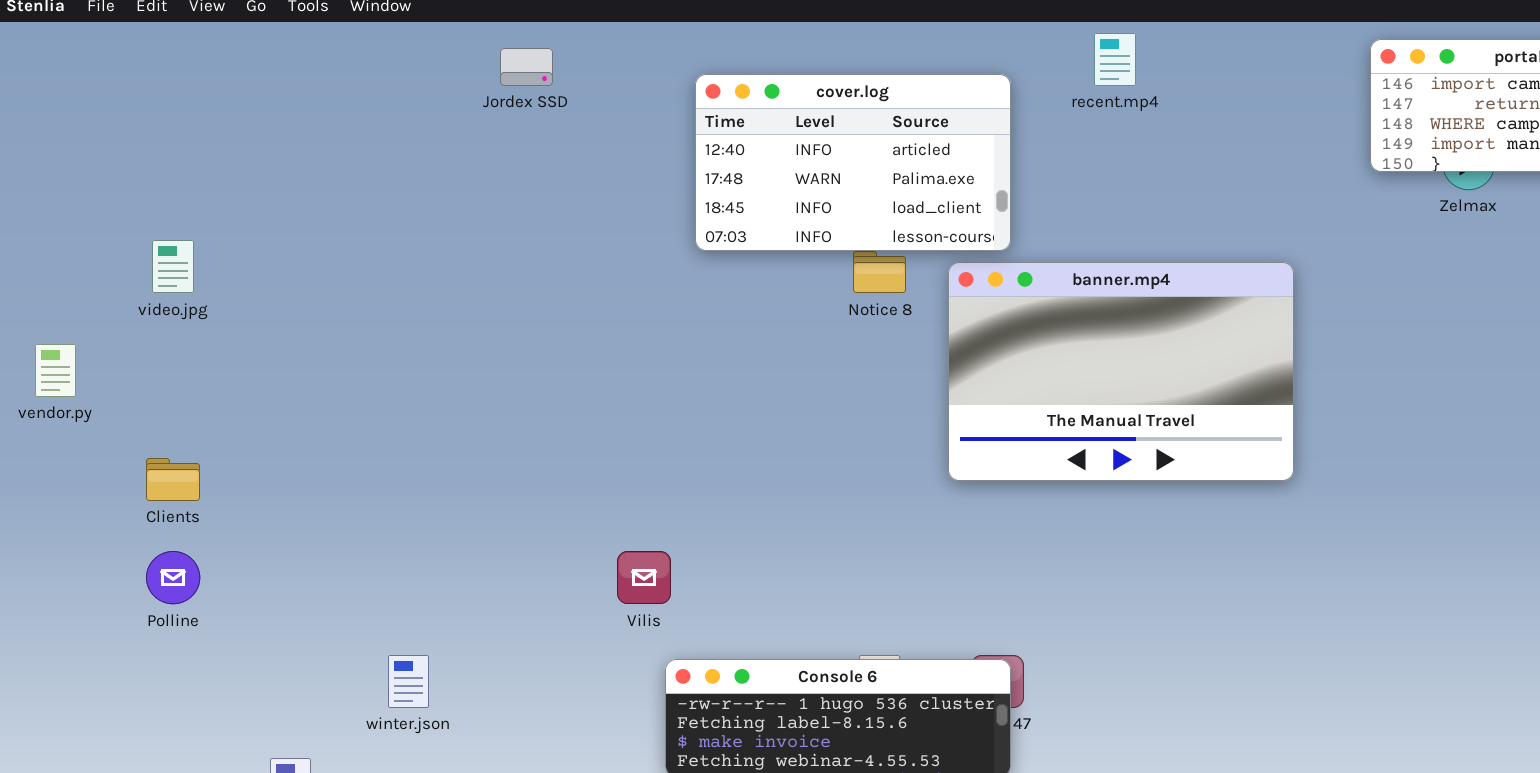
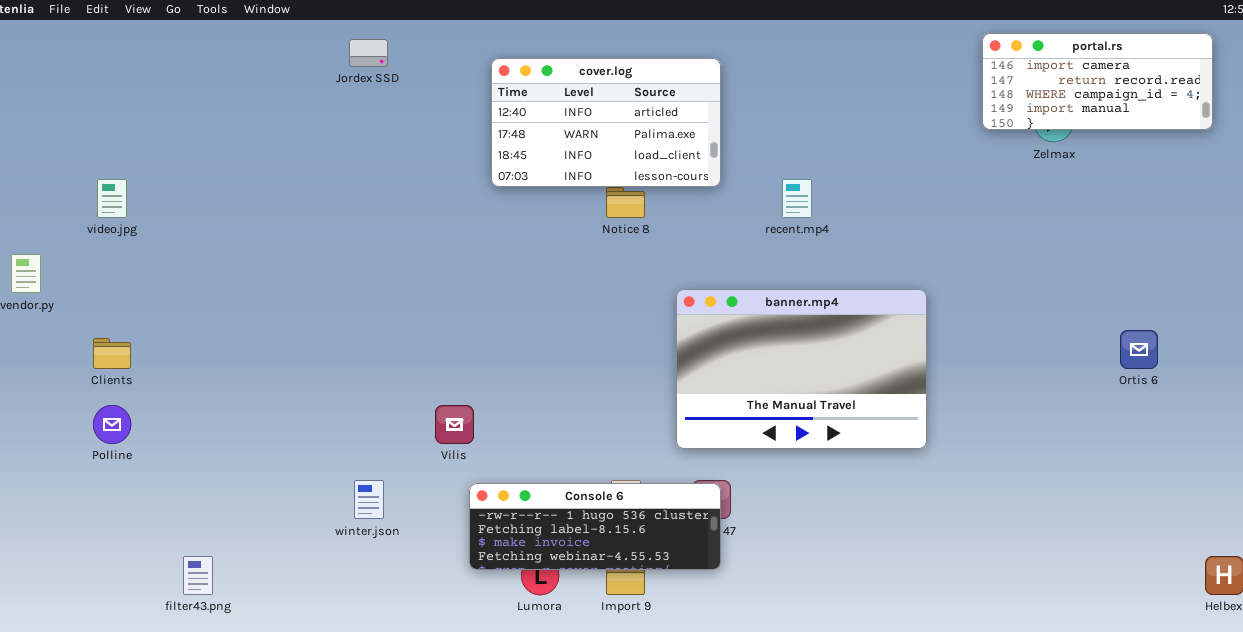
recent.mp4: [1094,33,1136,86] -> [782,179,812,218], moved
banner.mp4: [948,262,1294,481] -> [676,289,927,449], moved
winter.json: [388,655,429,708] -> [354,480,384,519], moved

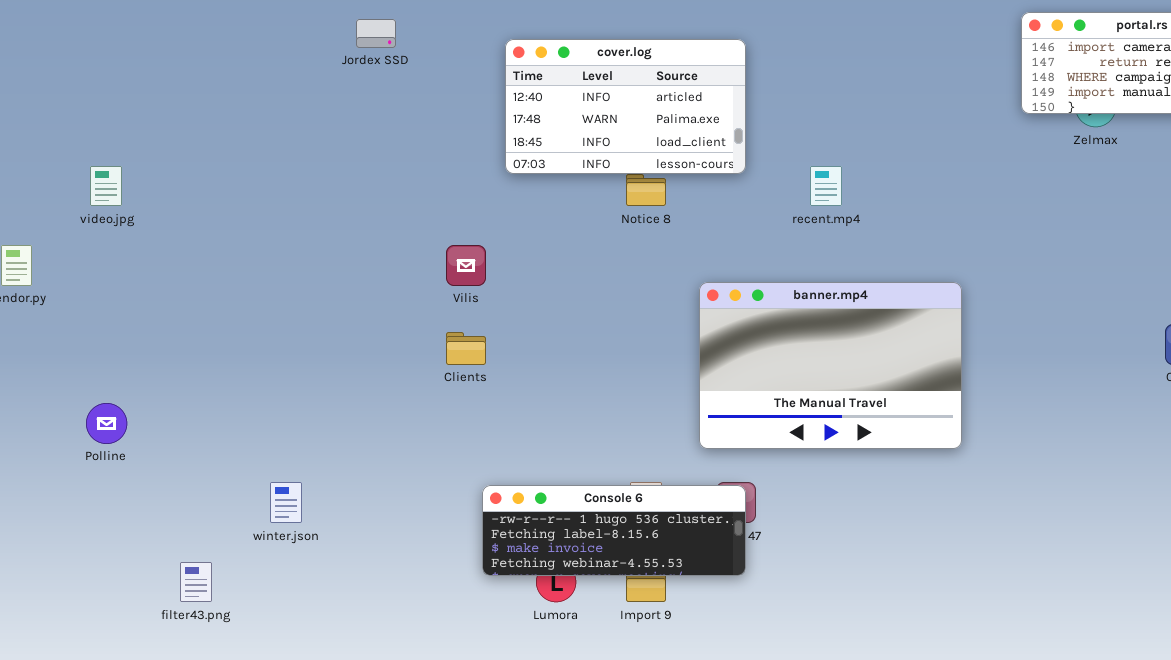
Clients: [93,338,131,369] -> [446,332,486,365], moved
Vilis: [435,405,474,444] -> [446,245,486,286], moved
winter.json: [354,480,384,519] -> [270,482,302,523], moved

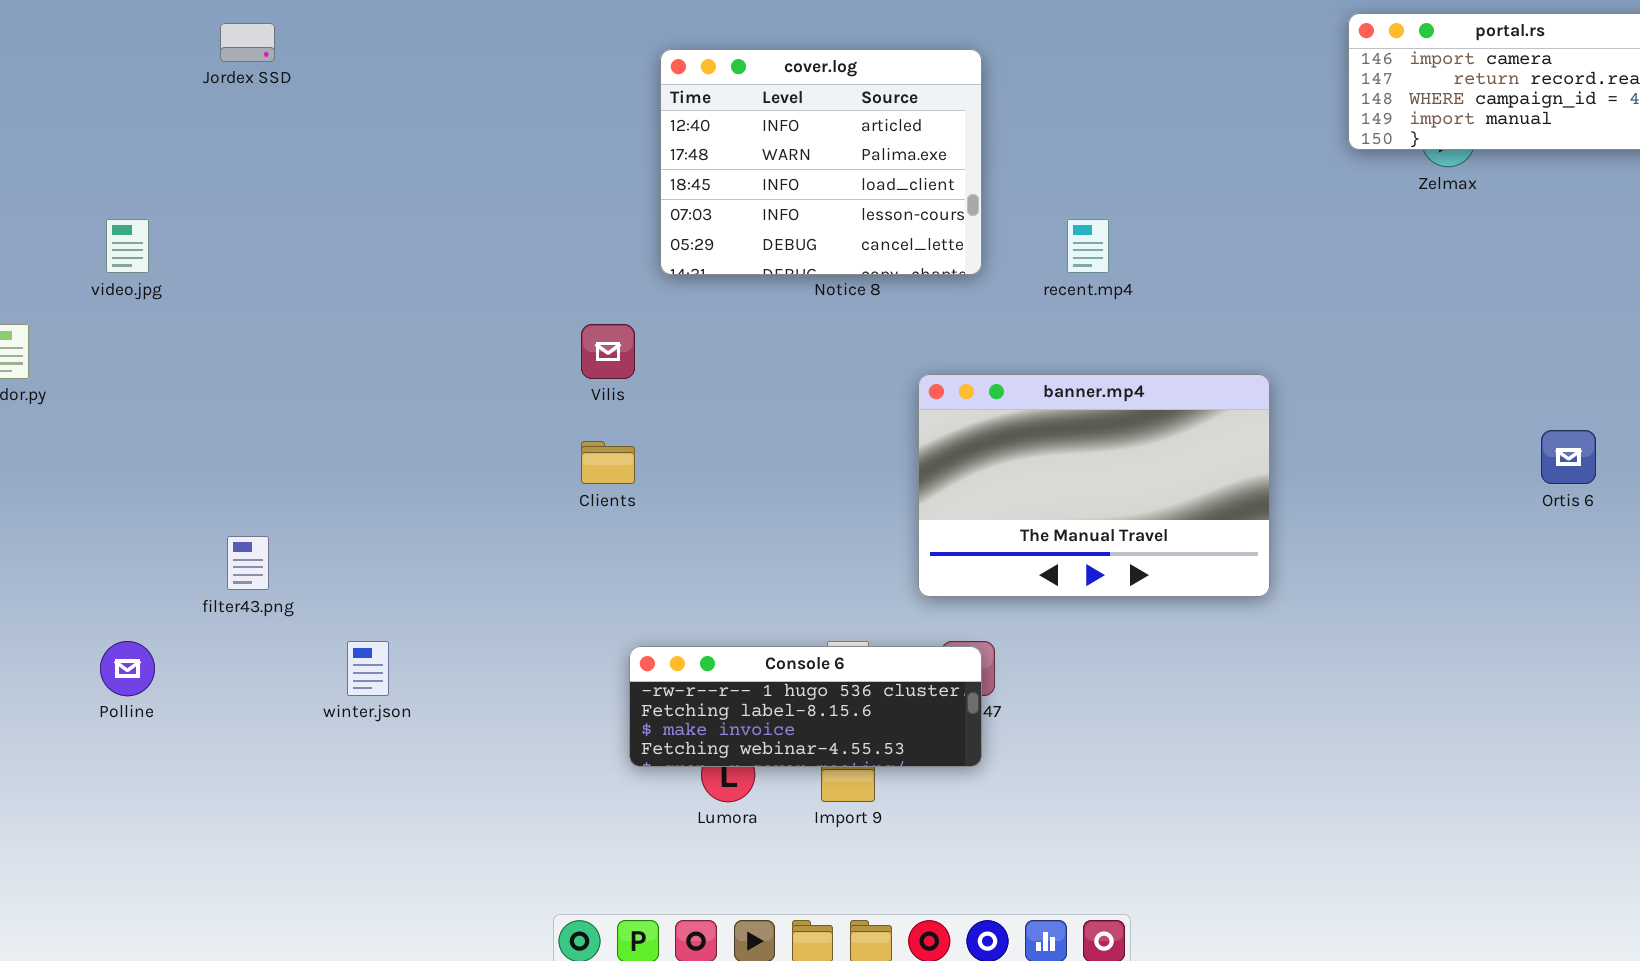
Jordex SSD: [356,19,396,48] -> [220,23,275,62], moved
cover.log: [505,39,746,174] -> [660,49,982,275], resized
Polline: [86,403,127,444] -> [100,641,155,696], moved
filter43.png: [180,562,212,602] -> [227,536,269,590], moved

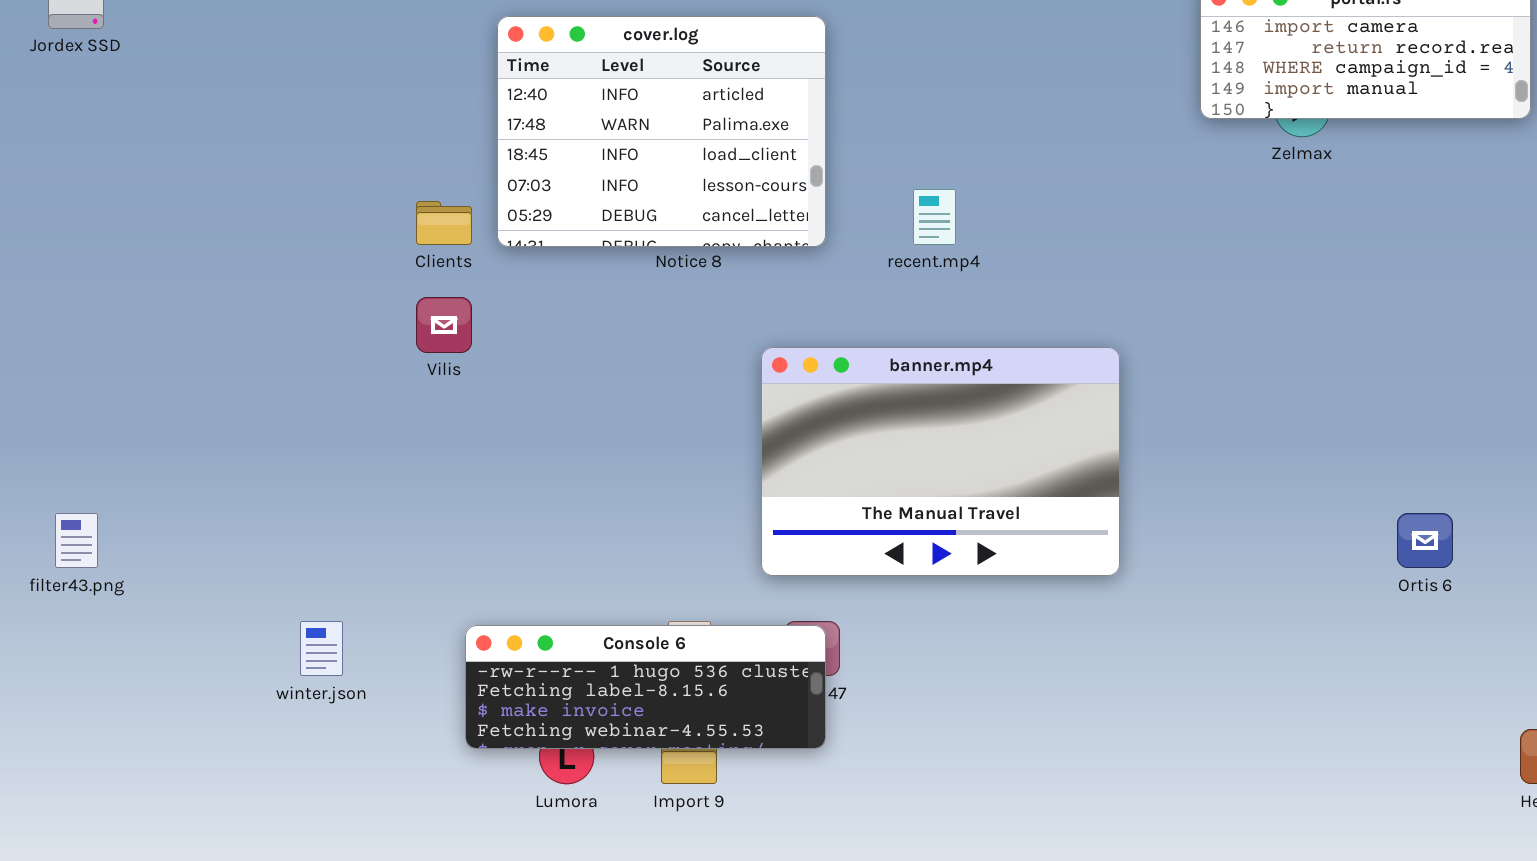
Ortis 6: [1541,430,1596,484] -> [1397,513,1453,568], moved
Clients: [581,441,635,484] -> [416,201,472,245], moved
winter.json: [347,641,389,696] -> [300,621,343,676], moved

